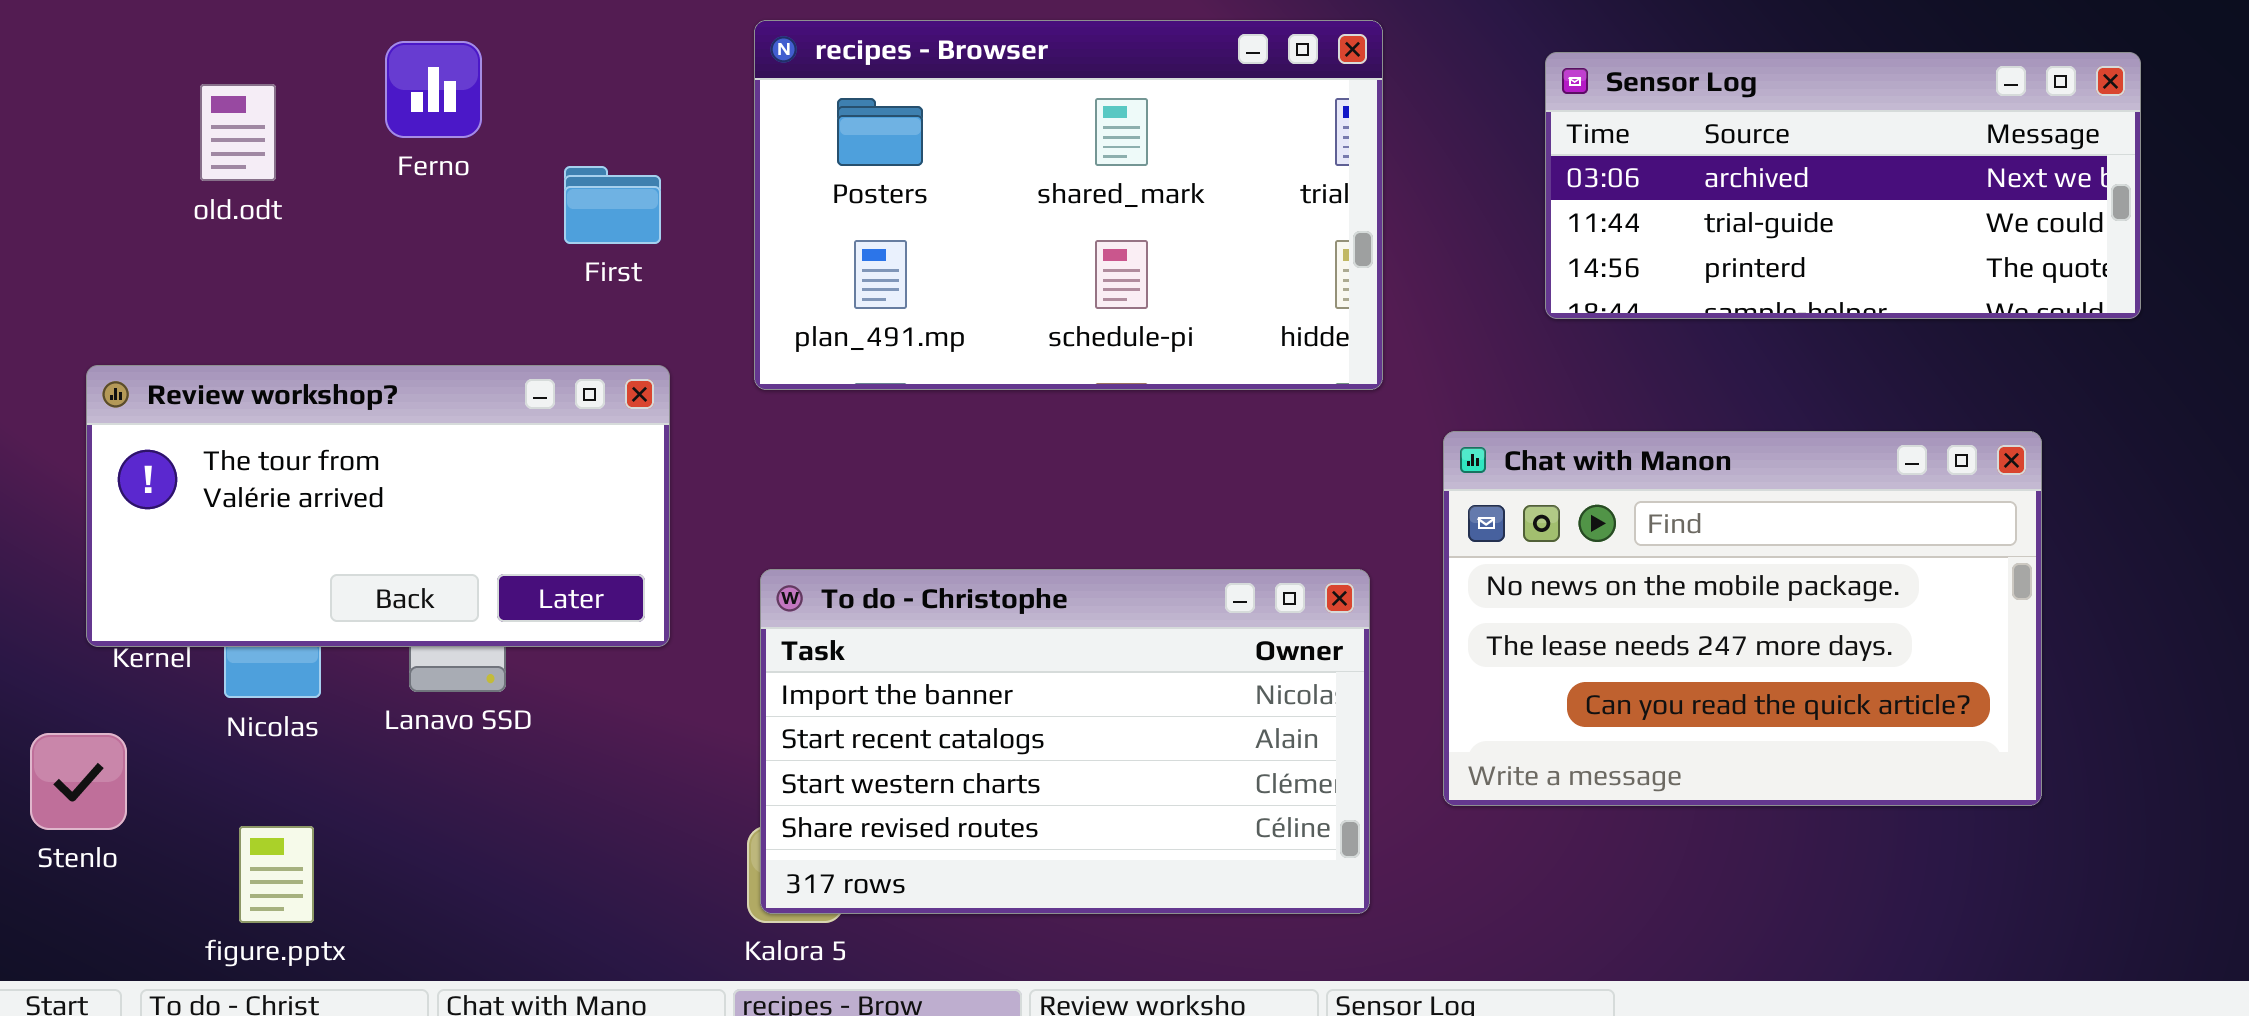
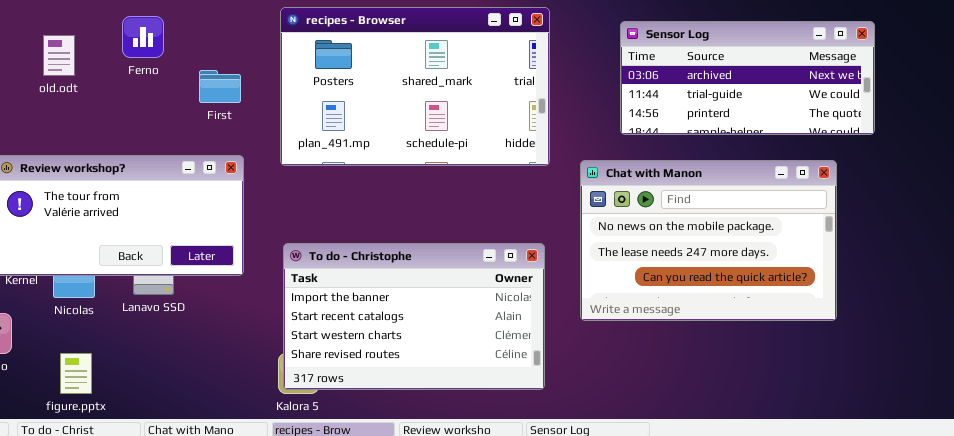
Chat with Manon: [1443,431,2042,806] -> [580,160,837,321], moved

